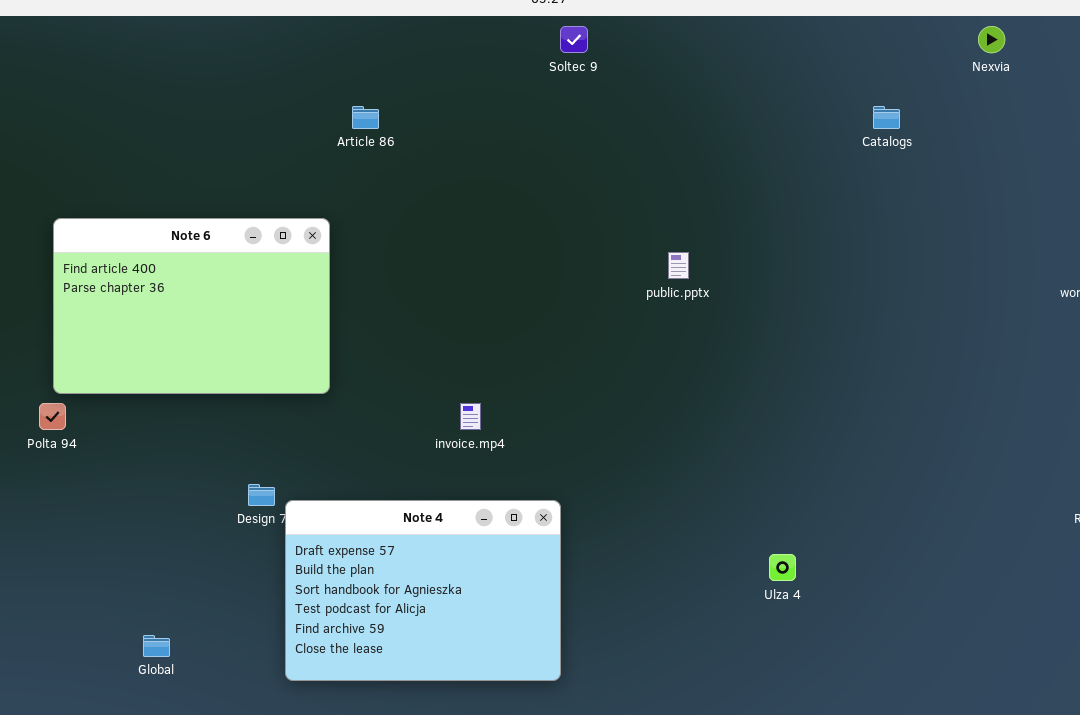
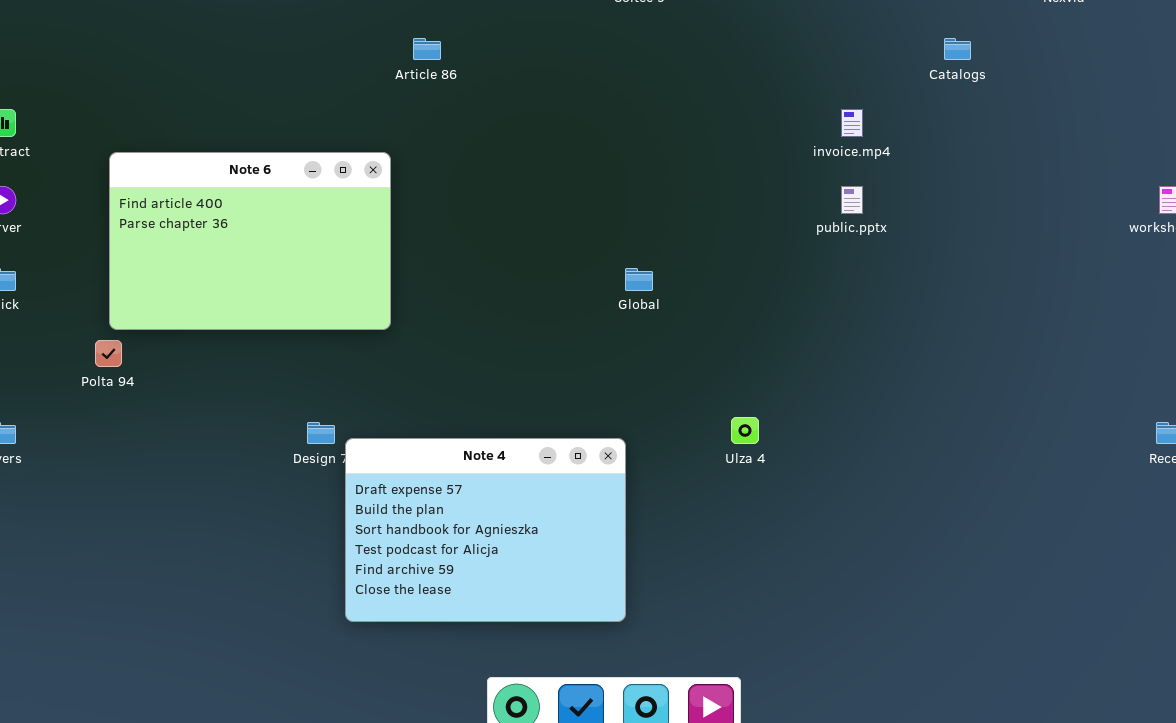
public.pptx: [668,252,689,279] -> [841,186,863,214], moved
invoice.mp4: [460,403,481,430] -> [841,109,863,137], moved
Ulza 4: [769,554,796,581] -> [731,417,759,444], moved
Global: [143,635,170,657] -> [625,268,653,291], moved

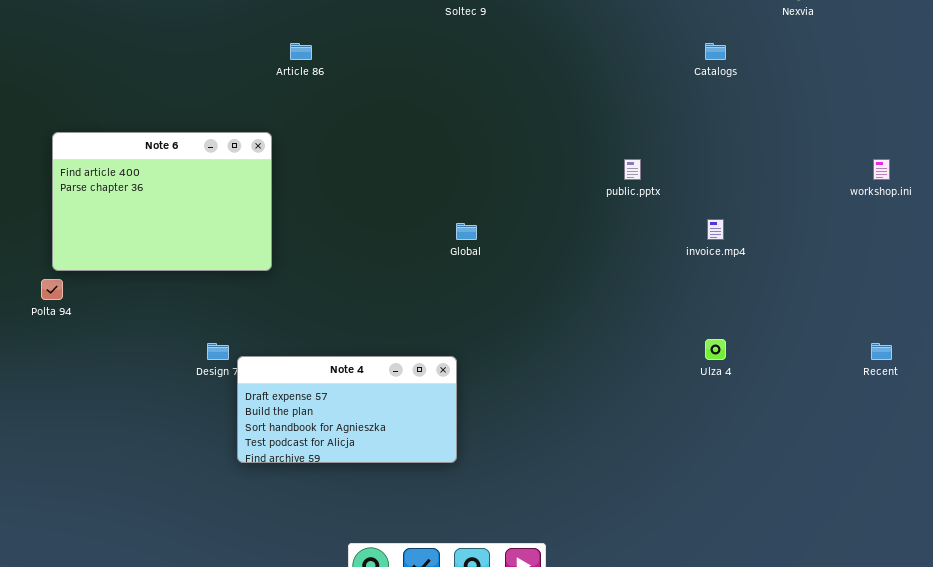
invoice.mp4: [841,109,863,137] -> [707,219,724,240], moved
Ulza 4: [731,417,759,444] -> [705,339,726,360], moved
Note 4: [345,438,626,622] -> [237,356,457,463], resized

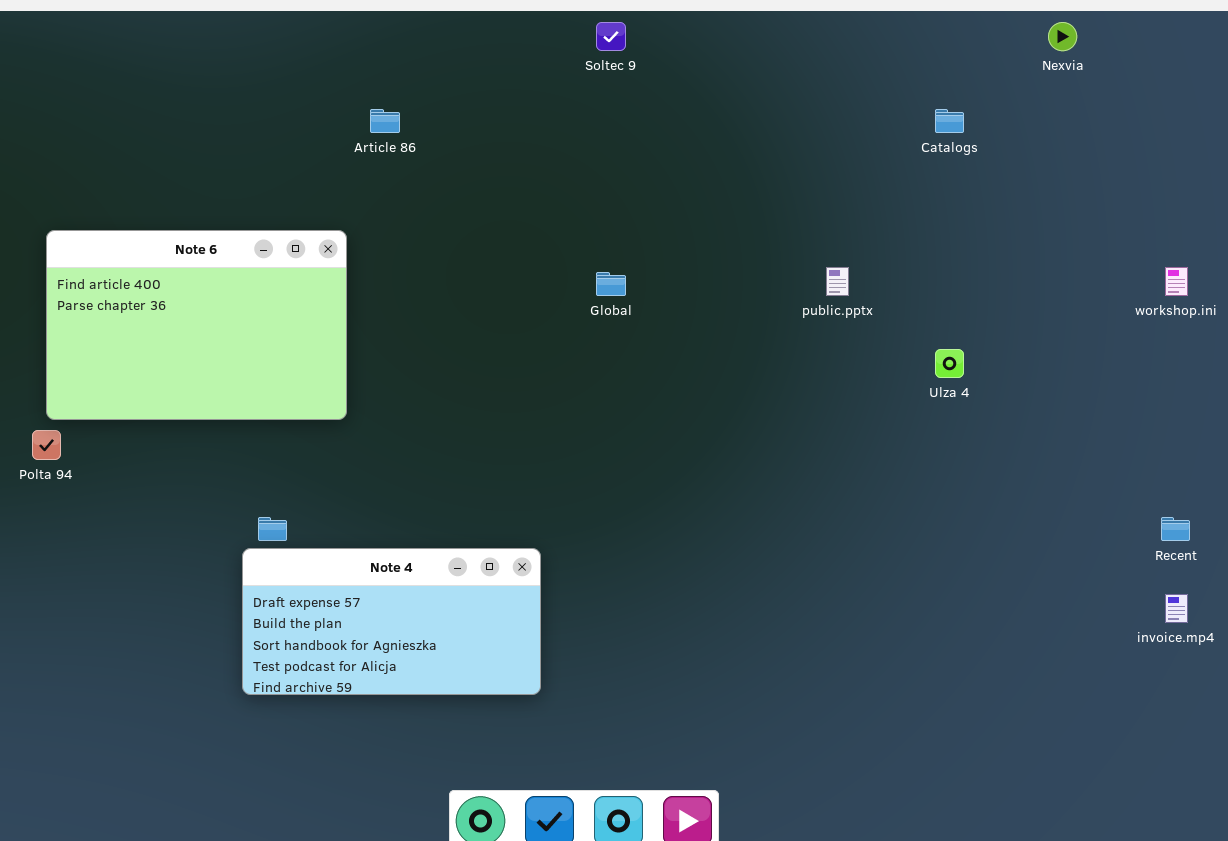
invoice.mp4: [707,219,724,240] -> [1165,594,1188,623], moved
Global: [456,223,477,240] -> [596,272,626,296], moved
Ulza 4: [705,339,726,360] -> [935,349,964,378], moved
Note 4: [237,356,457,463] -> [242,548,541,695], moved

